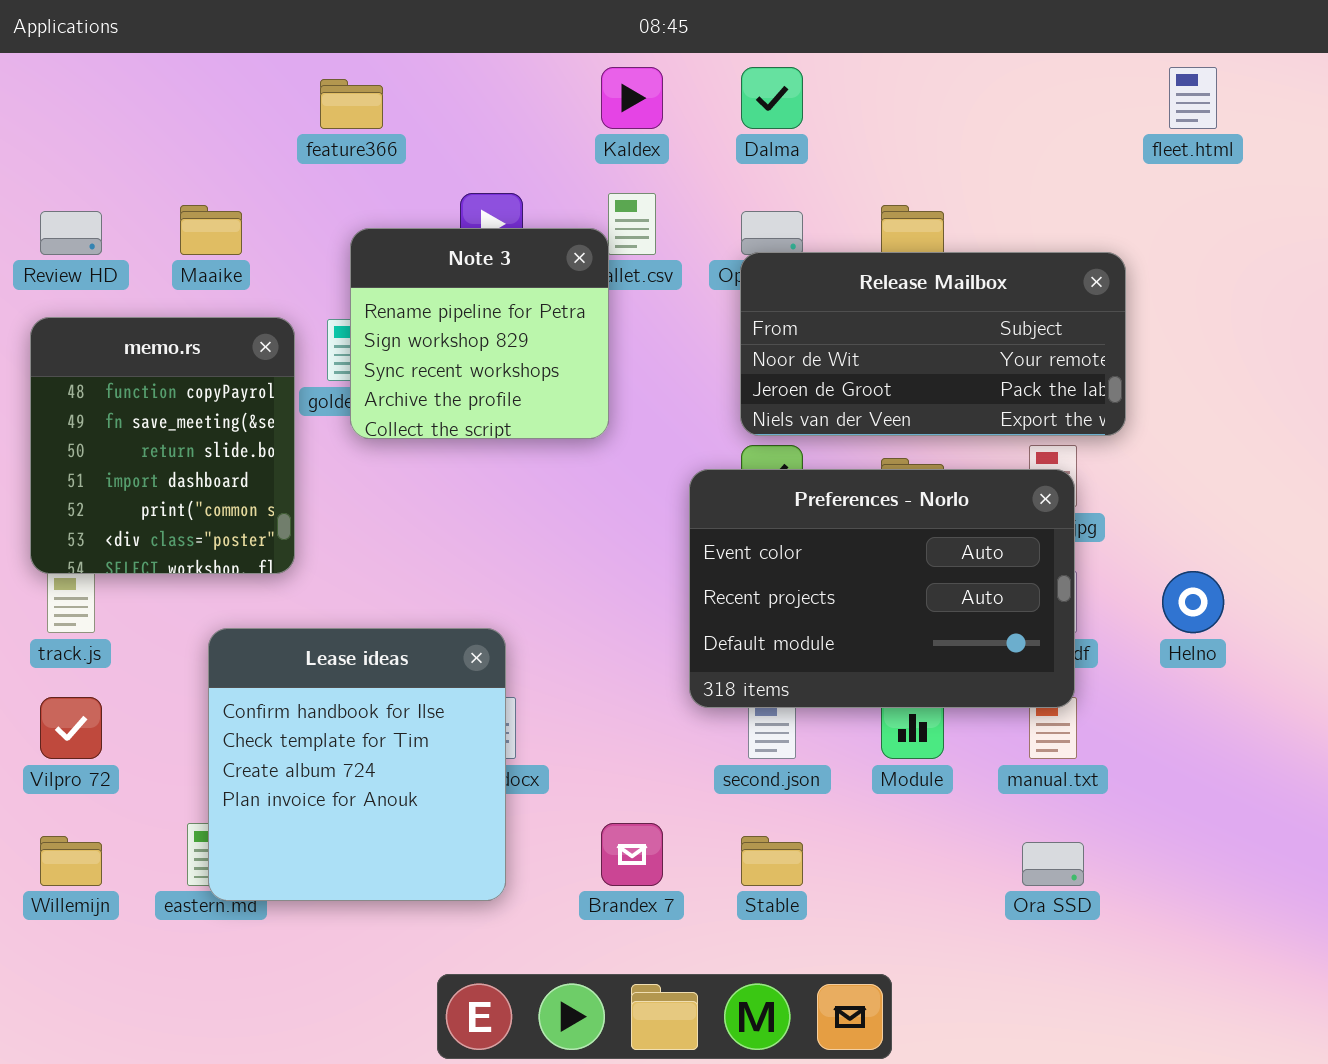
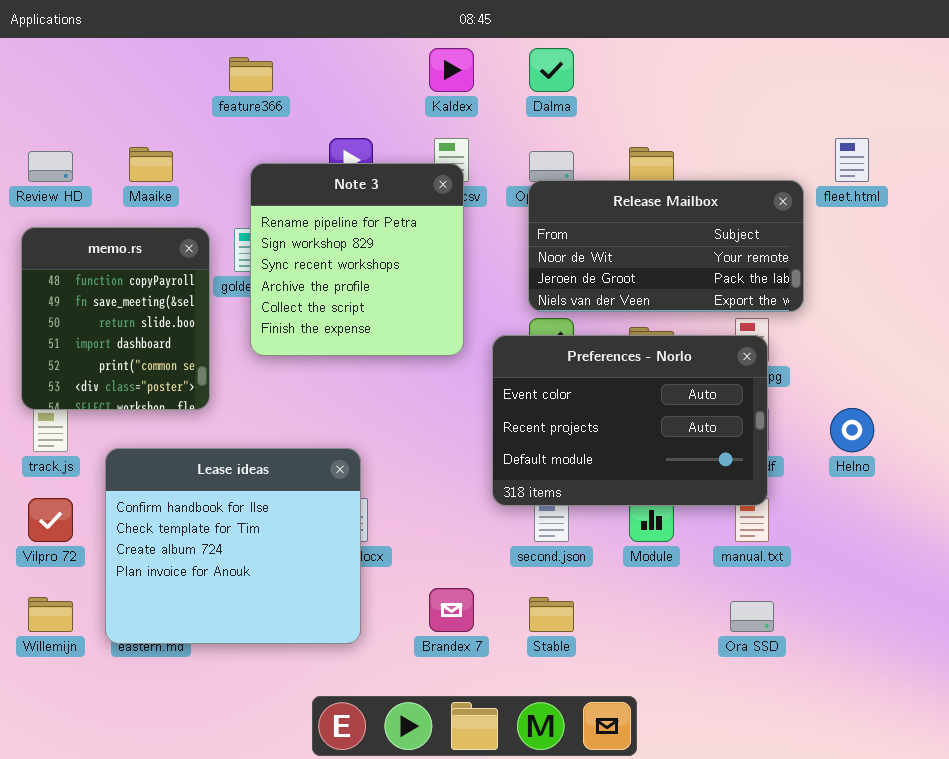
fleet.html: [1169,67,1217,129] -> [835,138,869,182], moved
Note 3: [350,228,609,439] -> [250,163,464,356], resized
Lease ideas: [208,628,506,901] -> [105,448,361,644], resized

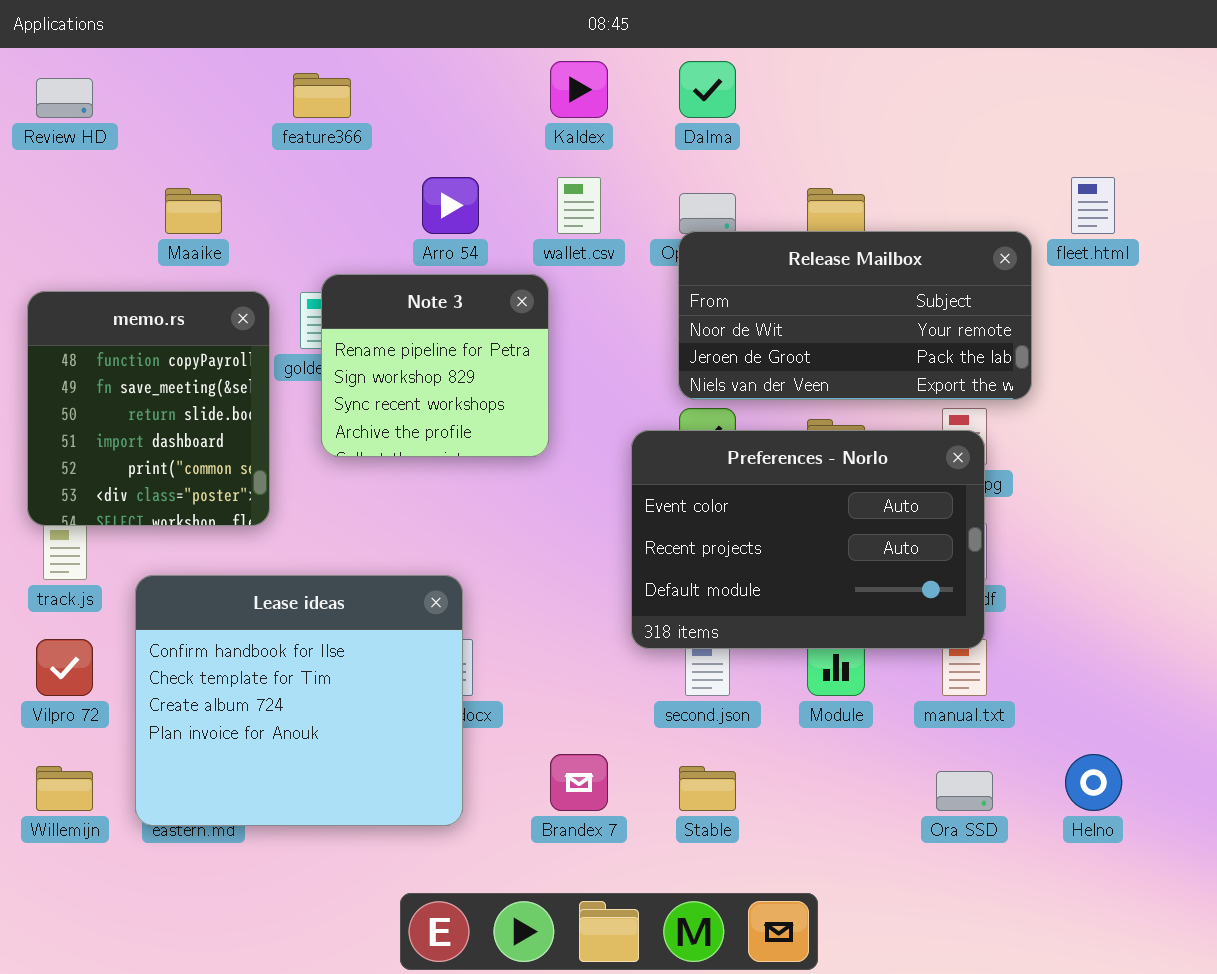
Review HD: [28,151,73,182] -> [36,78,93,118], moved
Note 3: [250,163,464,356] -> [321,274,549,457], resized
Helno: [830,408,874,452] -> [1065,754,1122,811], moved

